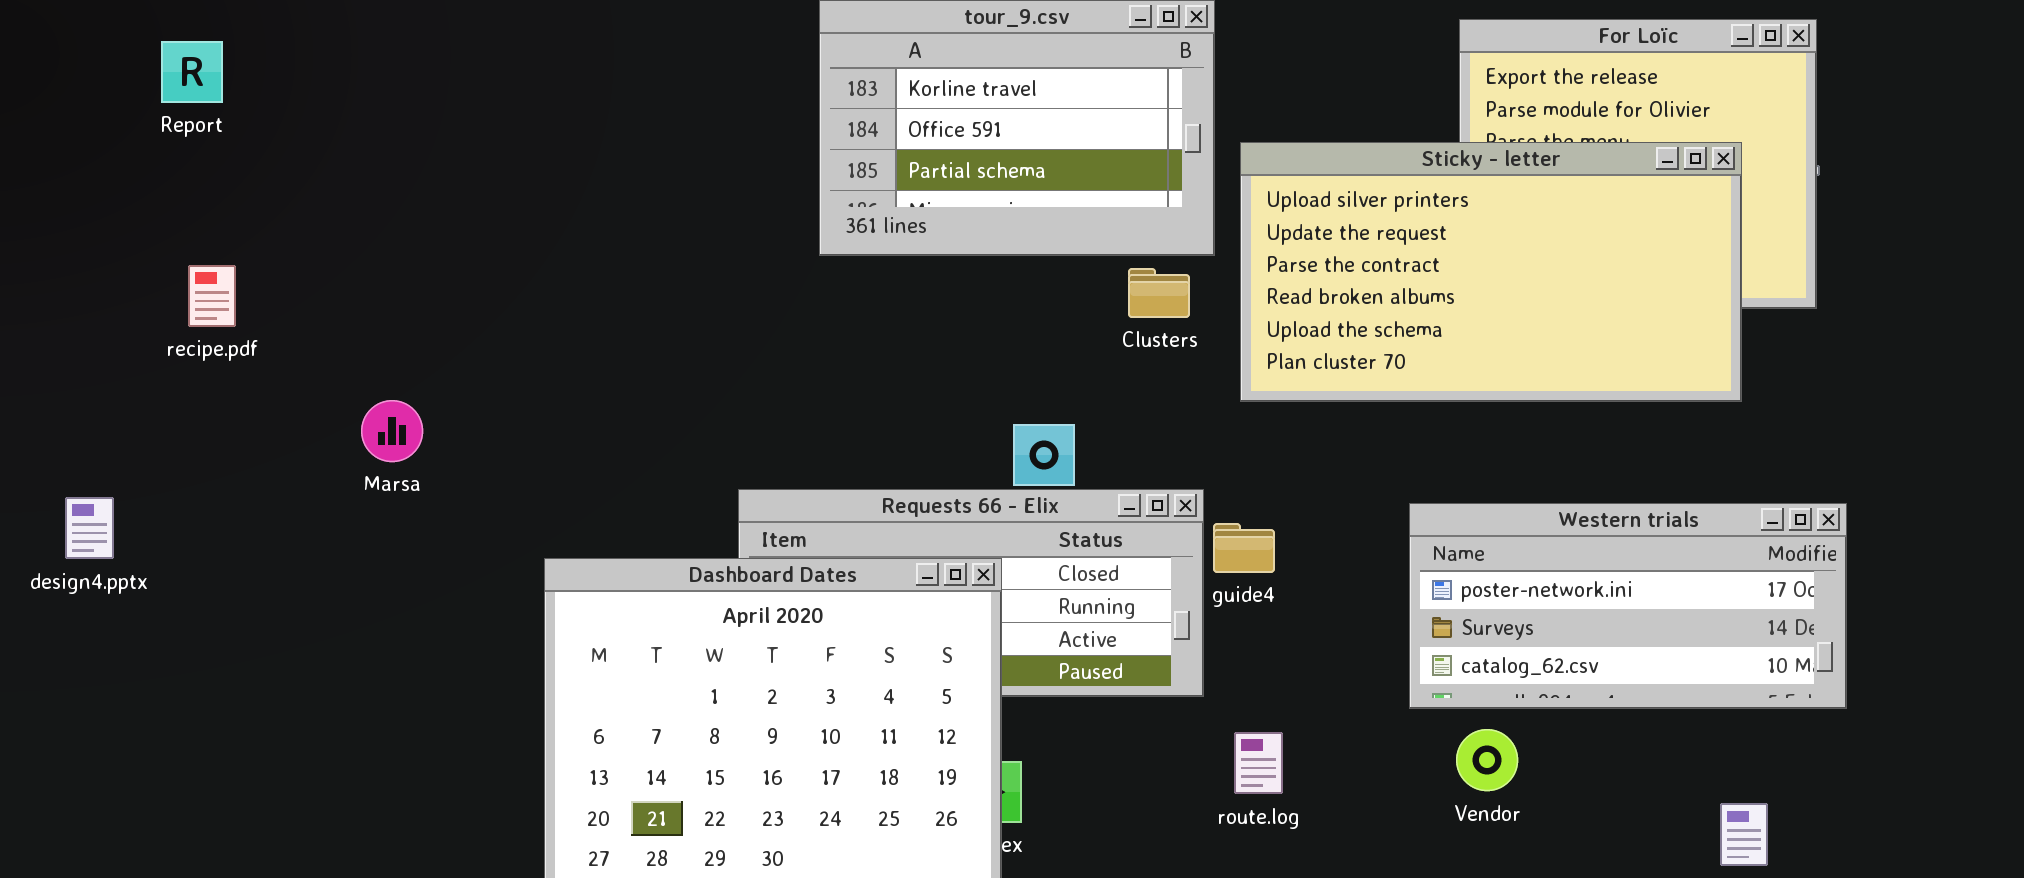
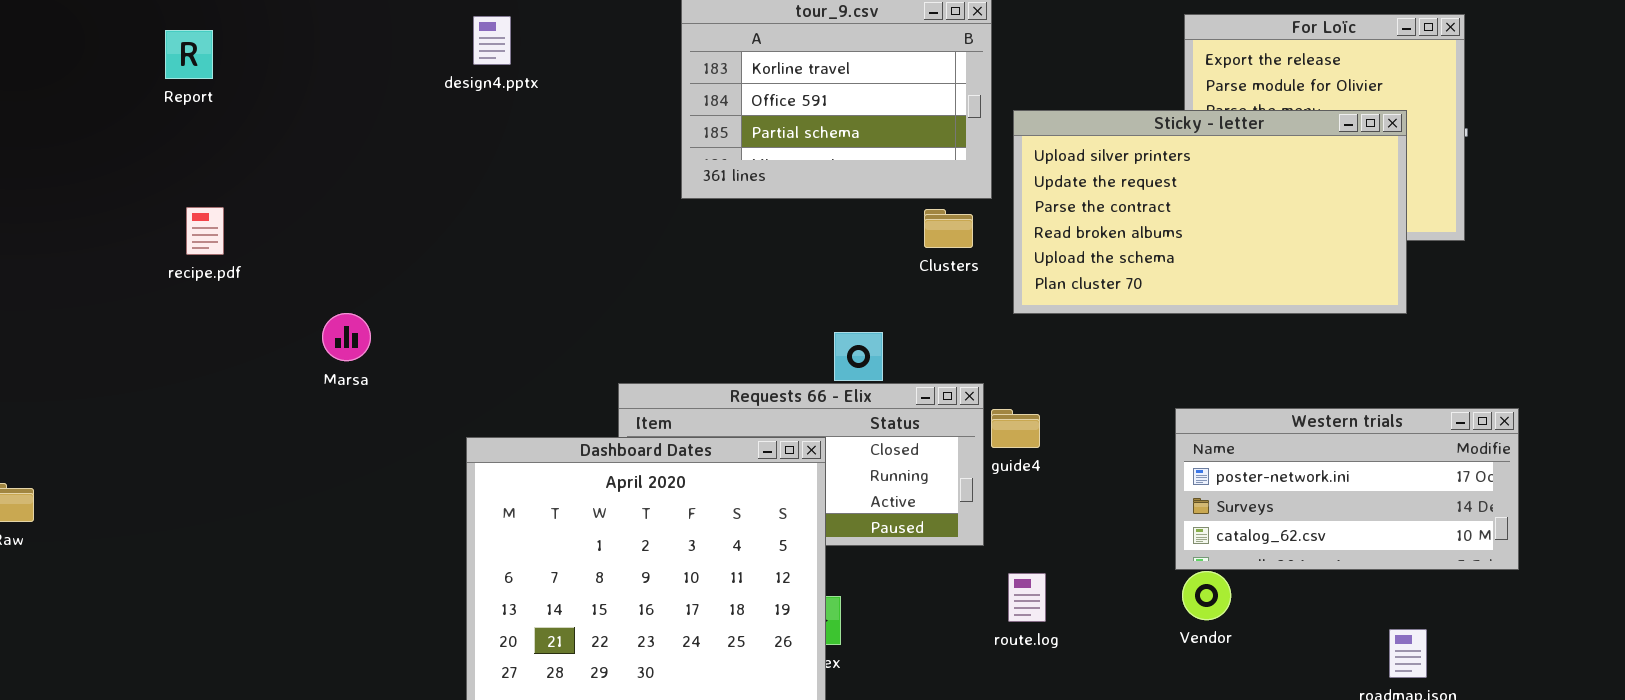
design4.pptx: [65,497,114,559] -> [473,16,511,65], moved
Western trials: [1409,503,1847,709] -> [1175,408,1519,570], moved

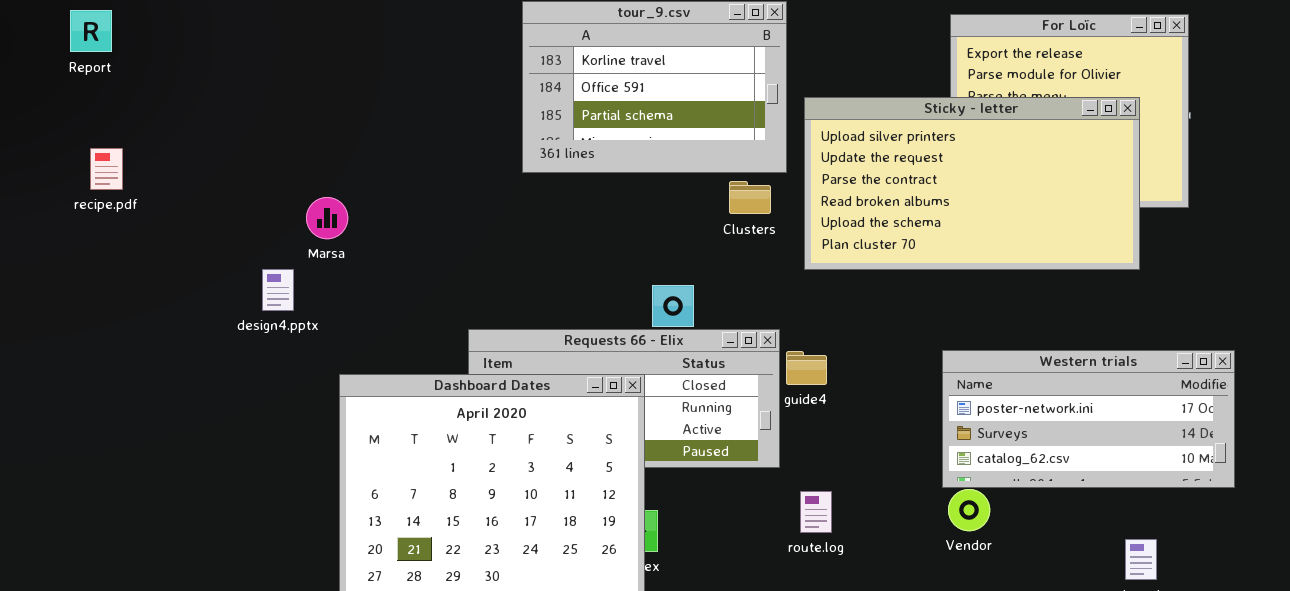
design4.pptx: [473,16,511,65] -> [262,269,294,311], moved
Report: [165,30,213,79] -> [70,10,112,52], moved
recipe.pdf: [186,207,224,255] -> [90,148,123,190], moved
Marsa: [322,313,371,361] -> [306,197,348,239], moved

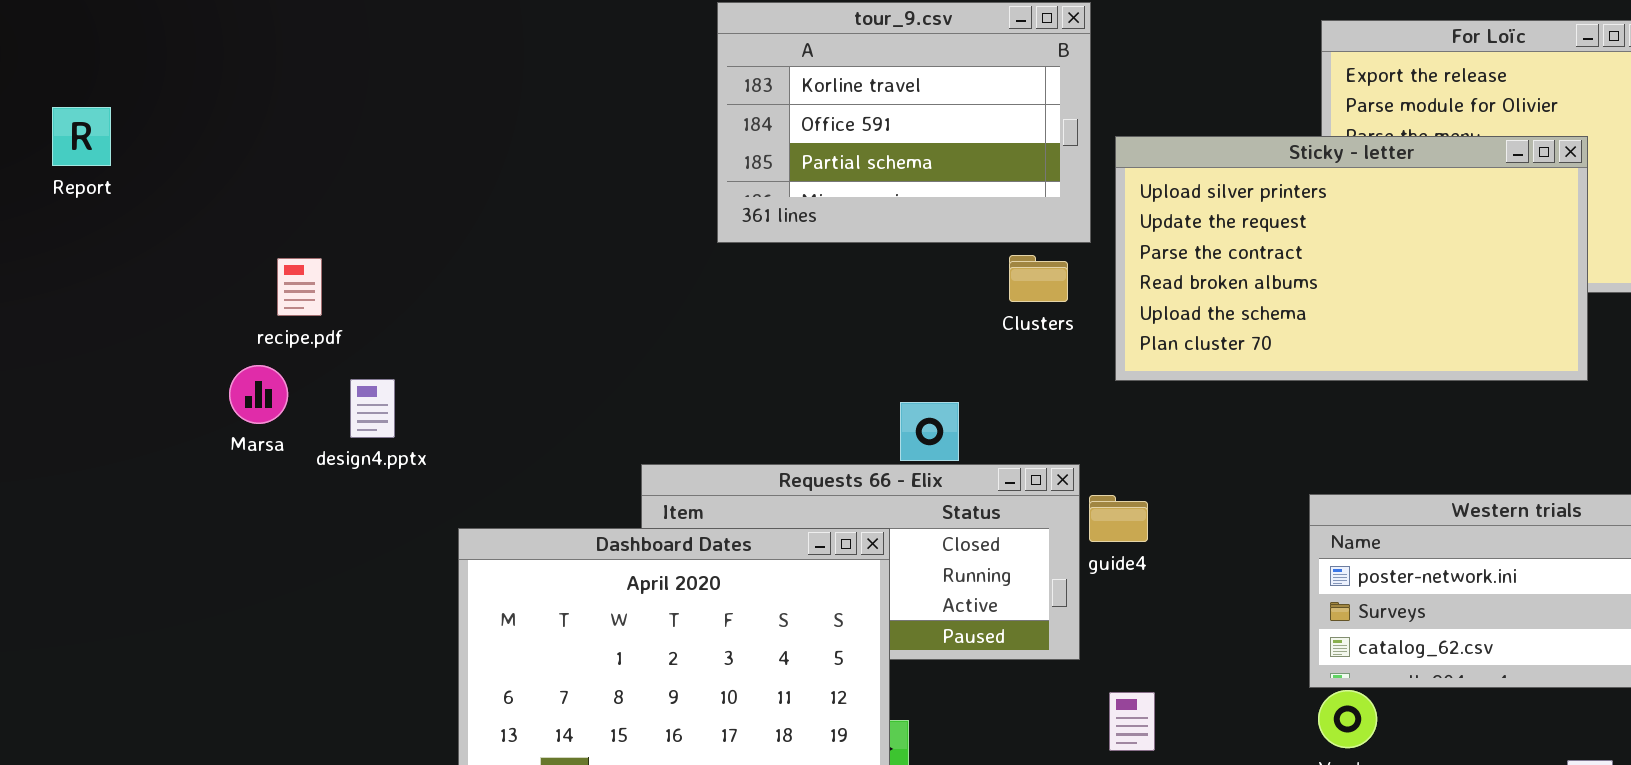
Report: [70,10,112,52] -> [52,107,111,166], moved
recipe.pdf: [90,148,123,190] -> [277,258,322,316], moved
Marsa: [306,197,348,239] -> [229,365,288,424], moved

